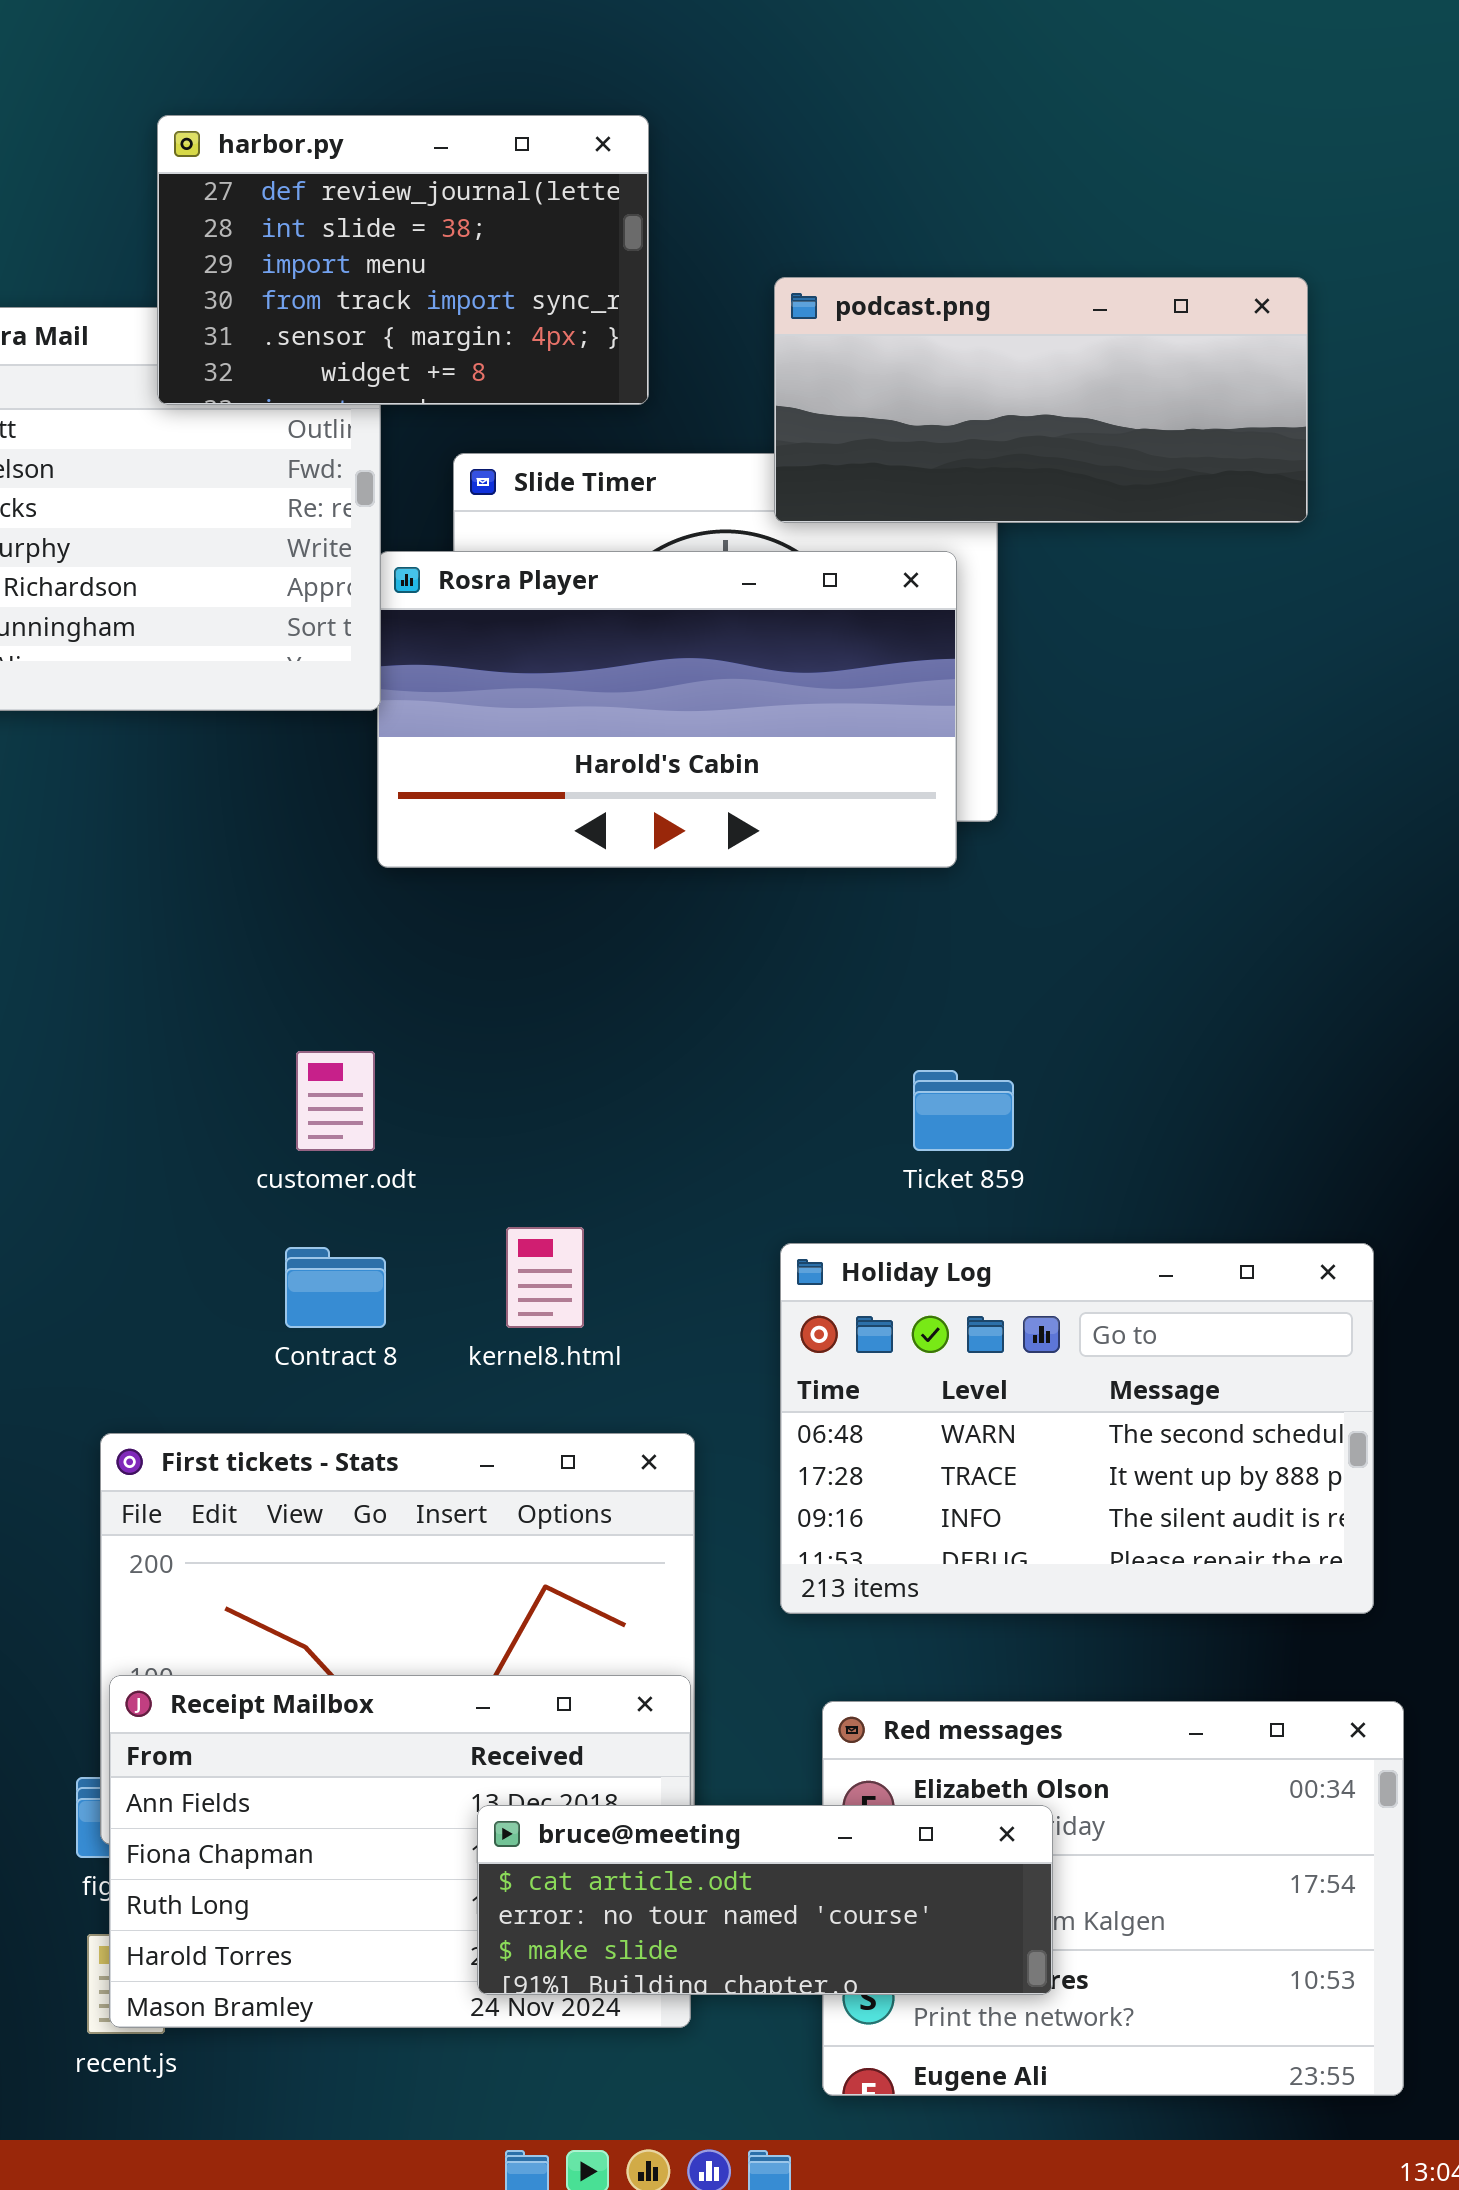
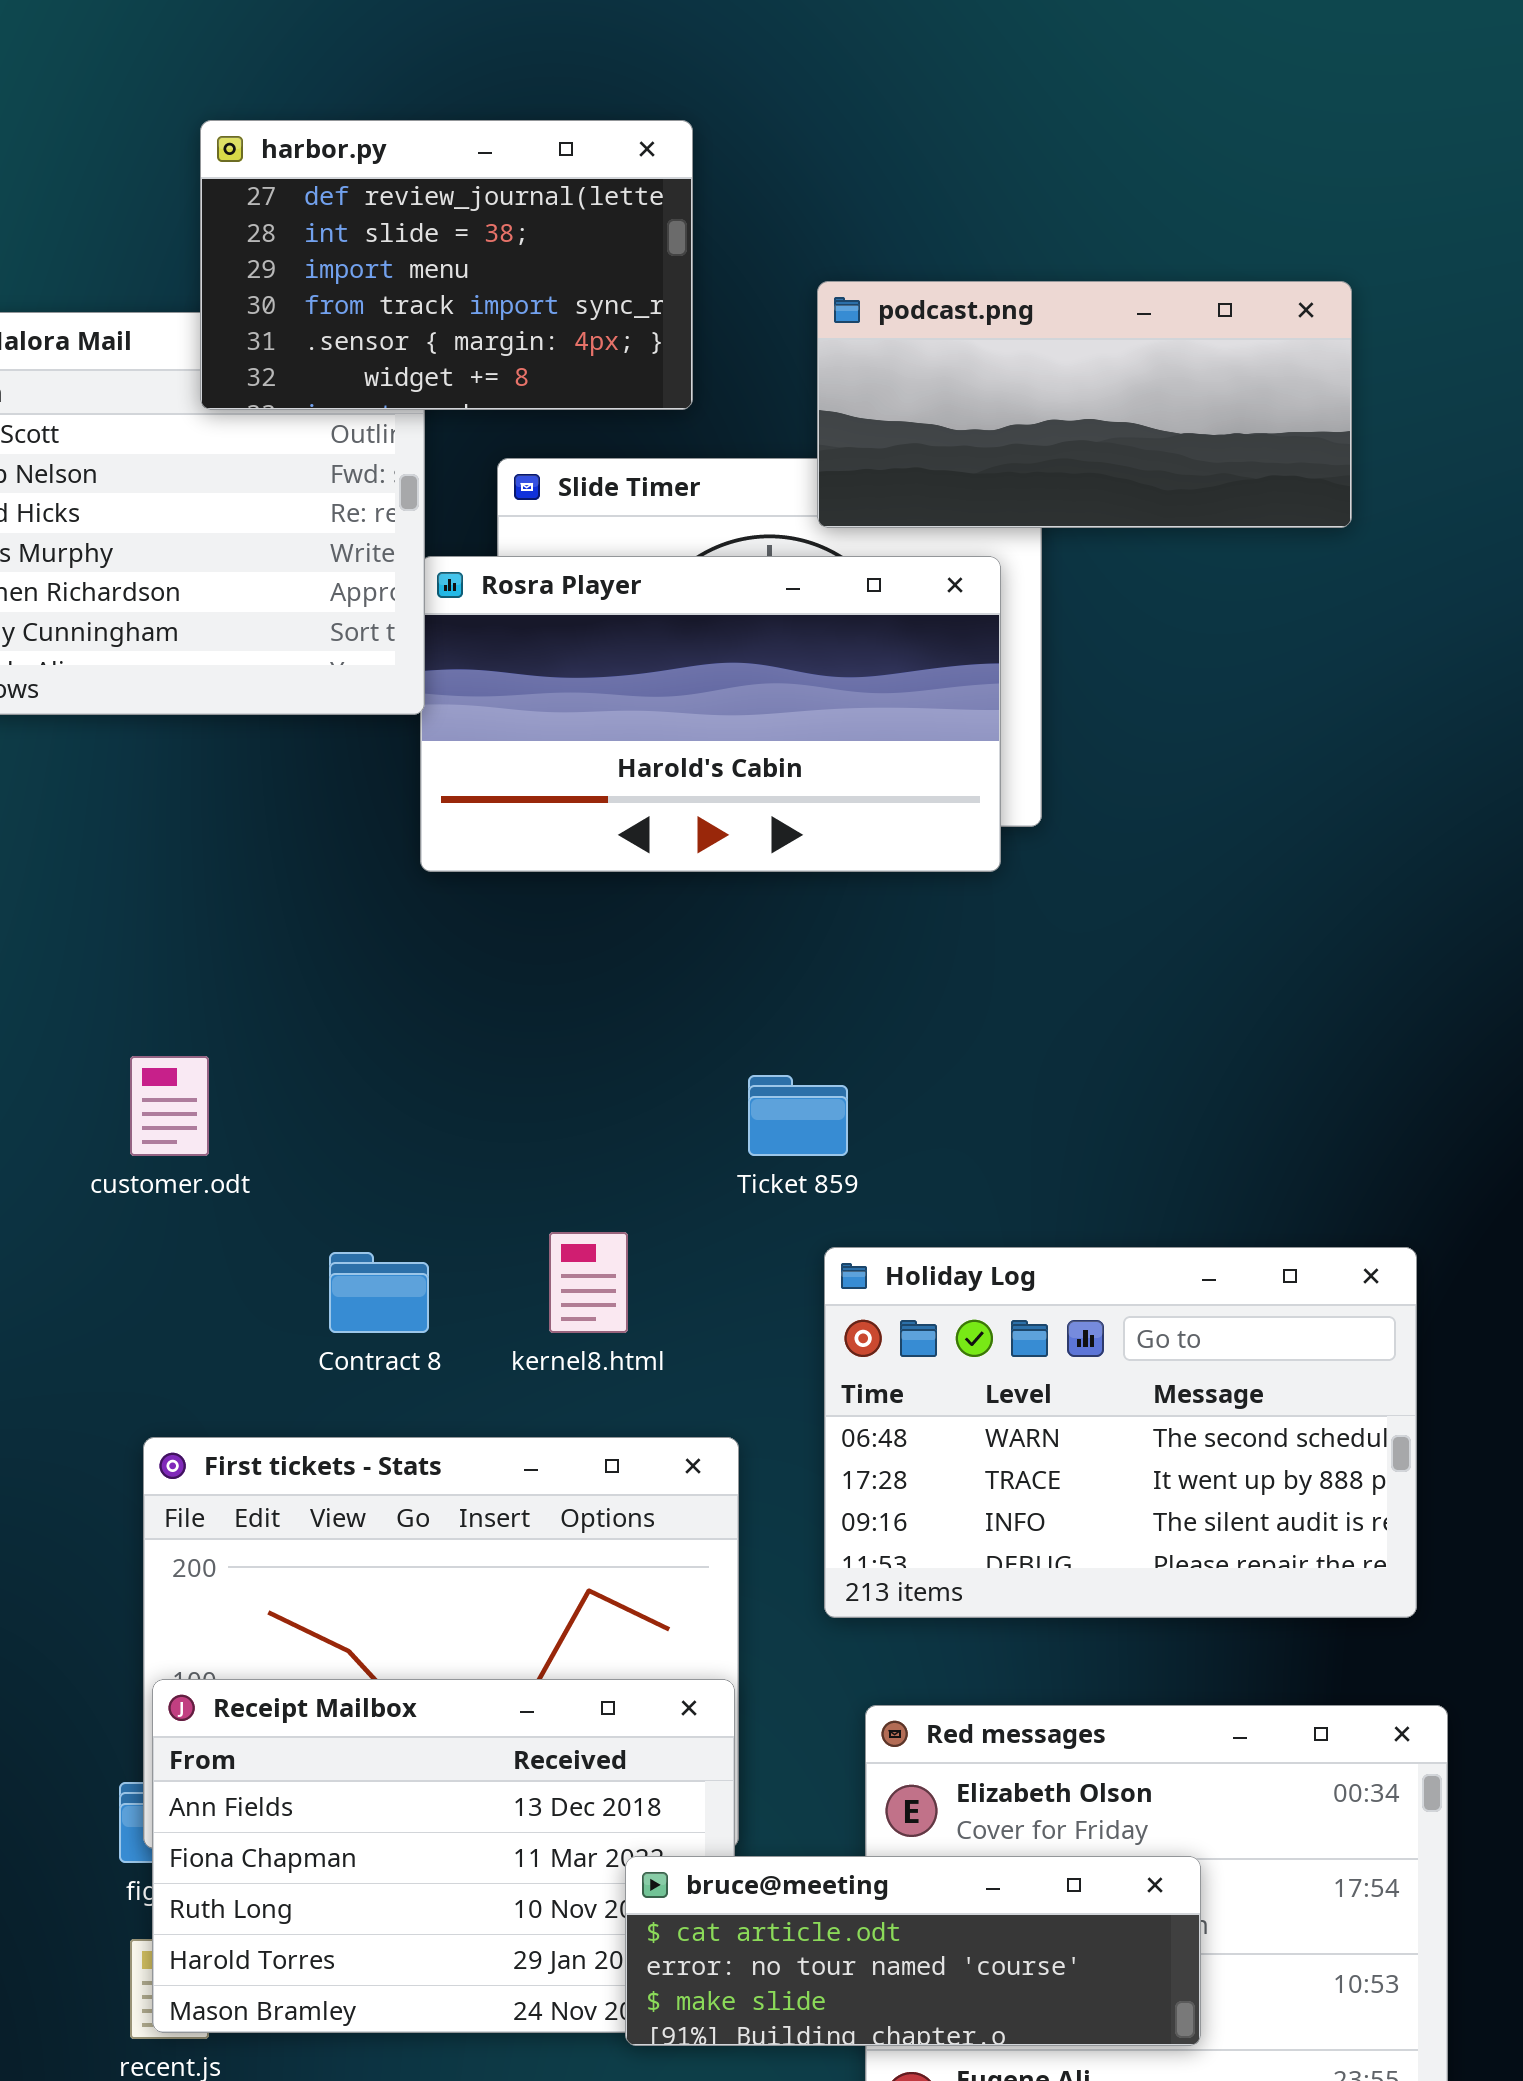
customer.odt: [296,1051,375,1151] -> [130,1056,209,1156], moved
Ticket 859: [913,1070,1014,1151] -> [748,1075,848,1156], moved
bruce@meeting: [477,1805,1053,1995] -> [625,1856,1201,2046], moved

